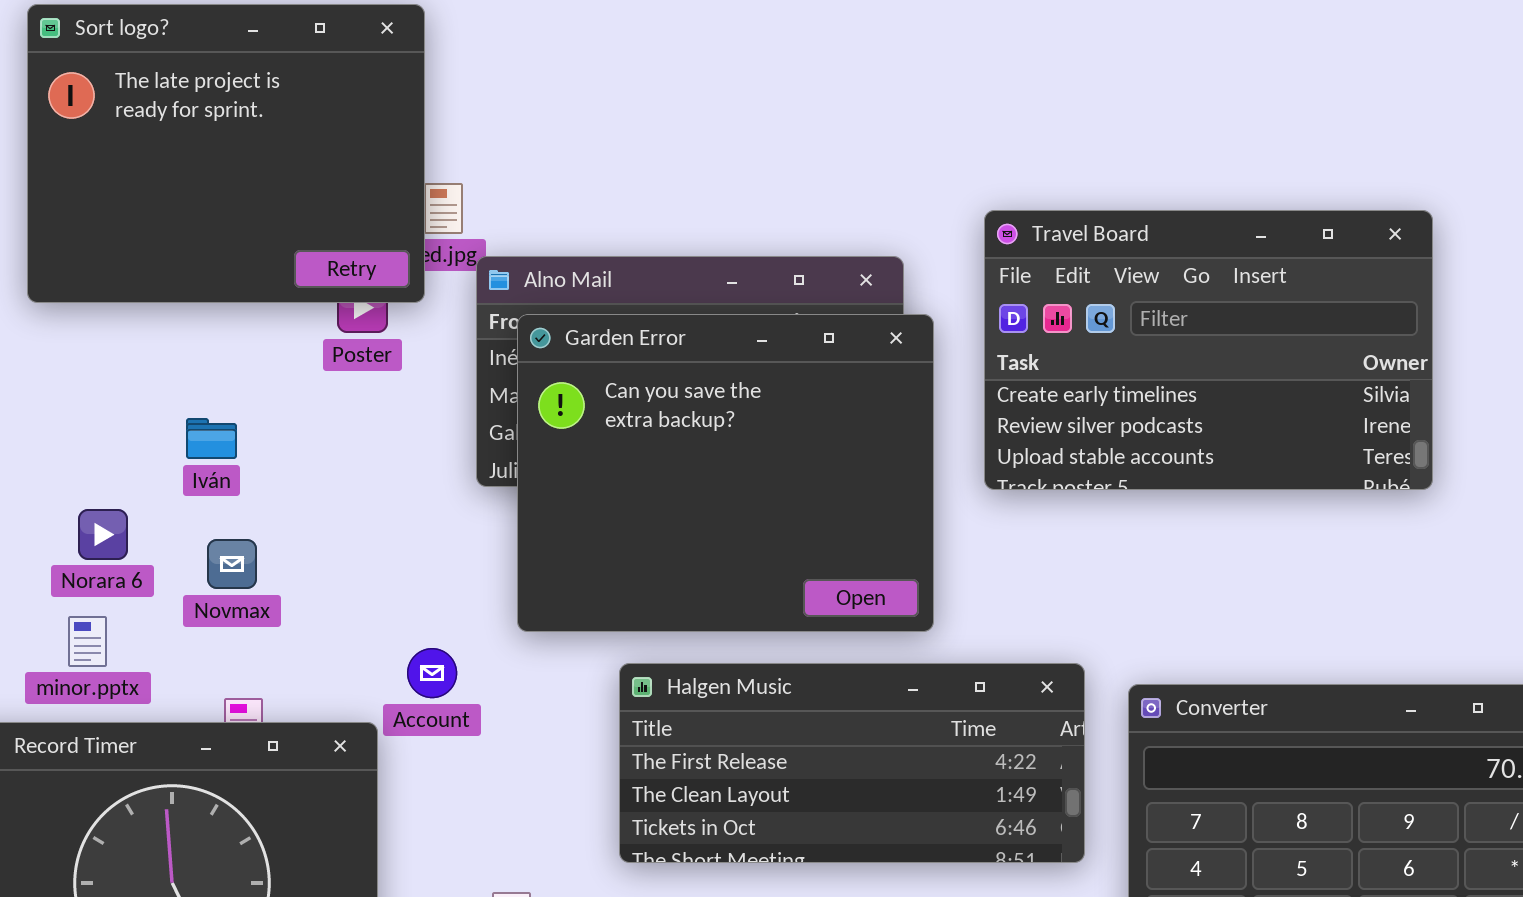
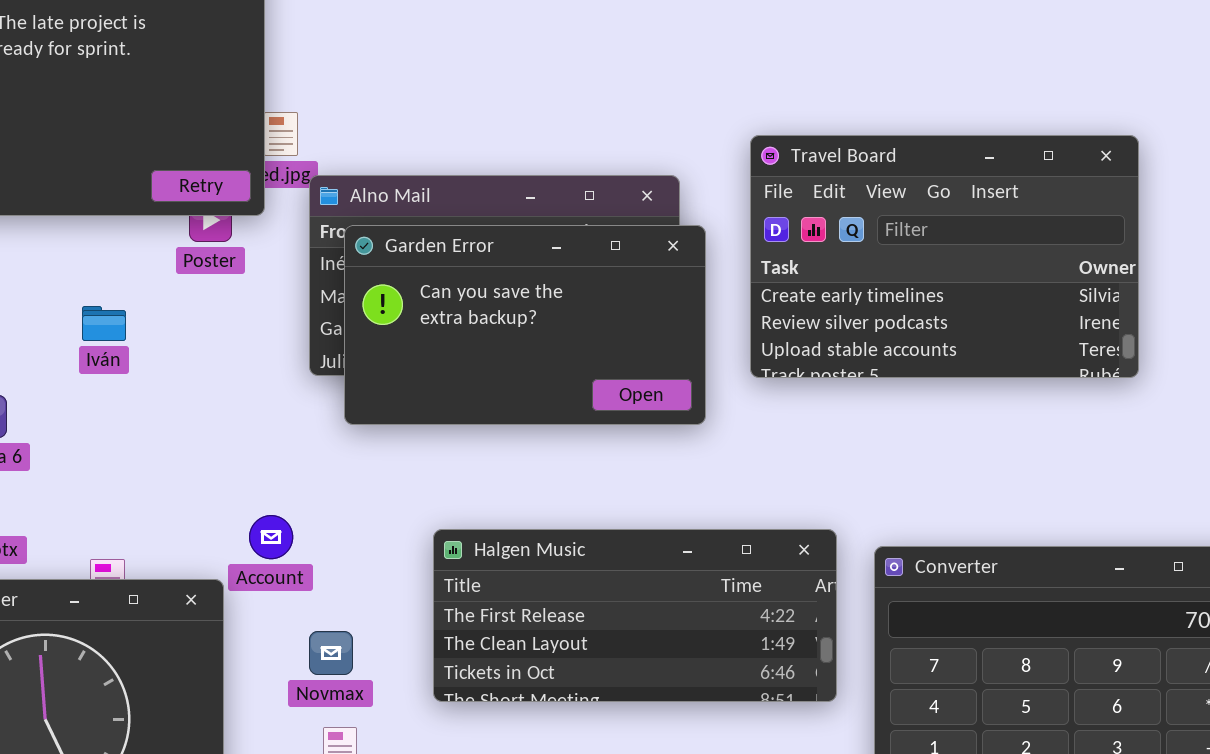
Garden Error: [517,314,934,632] -> [344,225,706,425], resized
Iván: [186,418,237,459] -> [82,306,126,341], moved
Novmax: [207,539,257,589] -> [309,631,353,675], moved

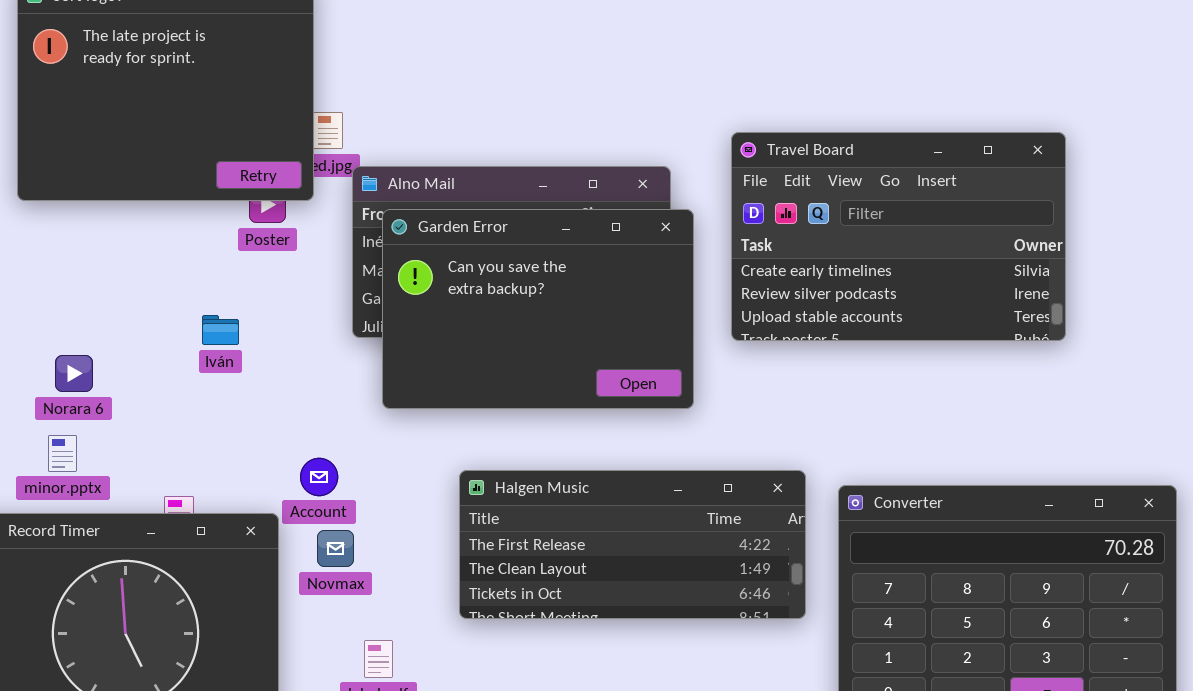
Garden Error: [344,225,706,425] -> [382,209,694,409], resized
Iván: [82,306,126,341] -> [202,315,239,345], moved
Novmax: [309,631,353,675] -> [317,530,354,567], moved

